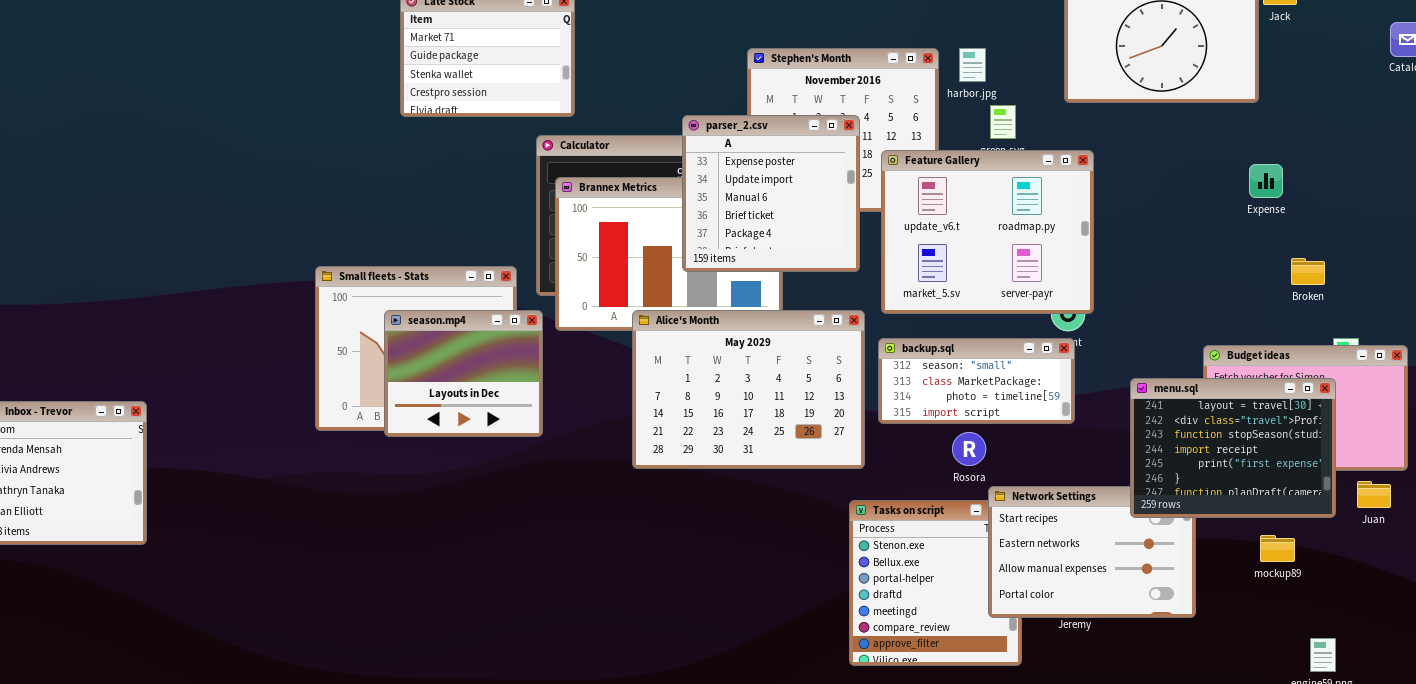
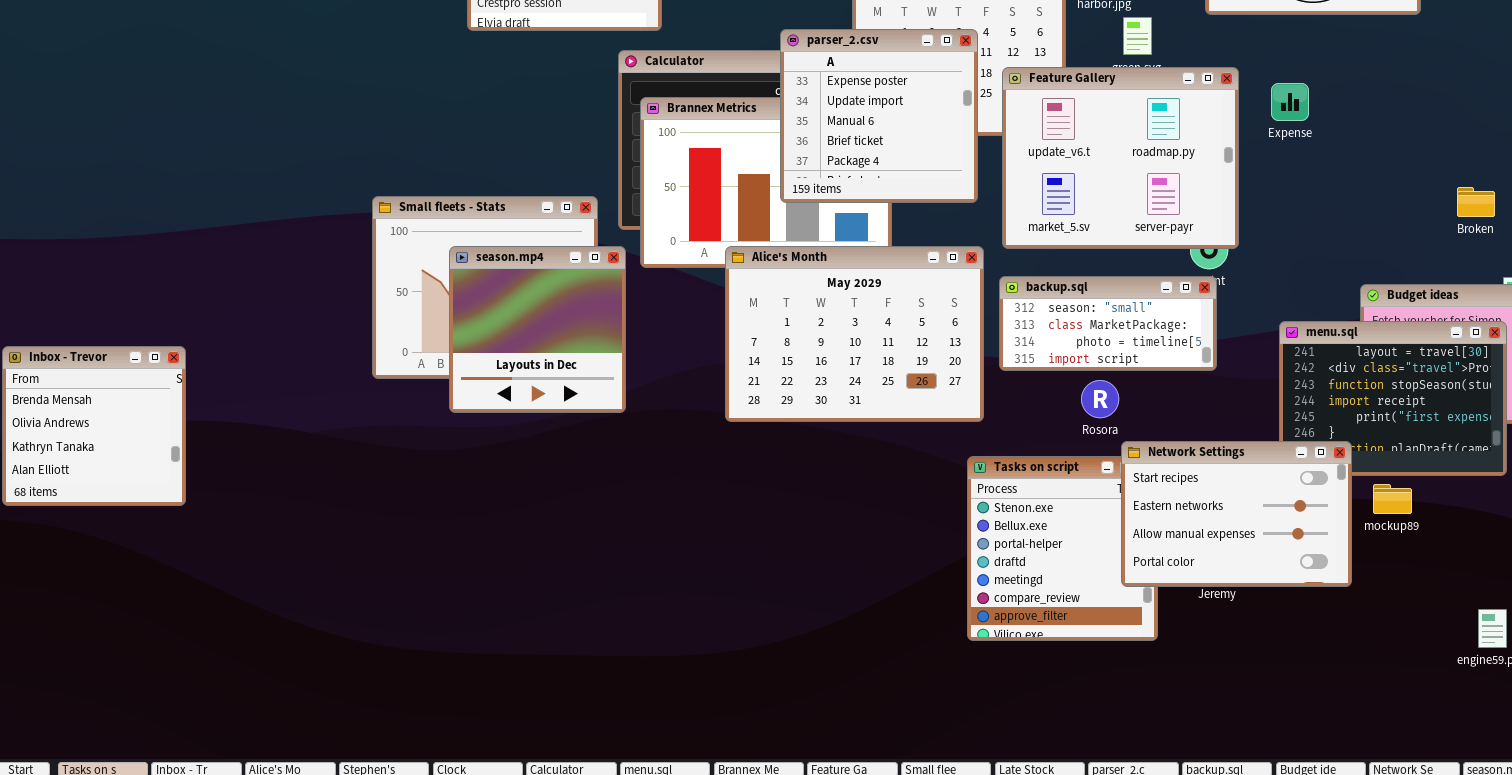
Expense: [1249,164,1283,198] -> [1271,83,1309,121], moved
season.mp4: [384,310,543,437] -> [449,246,626,413], resized
Network Settings: [988,486,1196,618] -> [1121,441,1352,587], raised
mockup89: [1260,535,1295,562] -> [1373,484,1412,514], moved

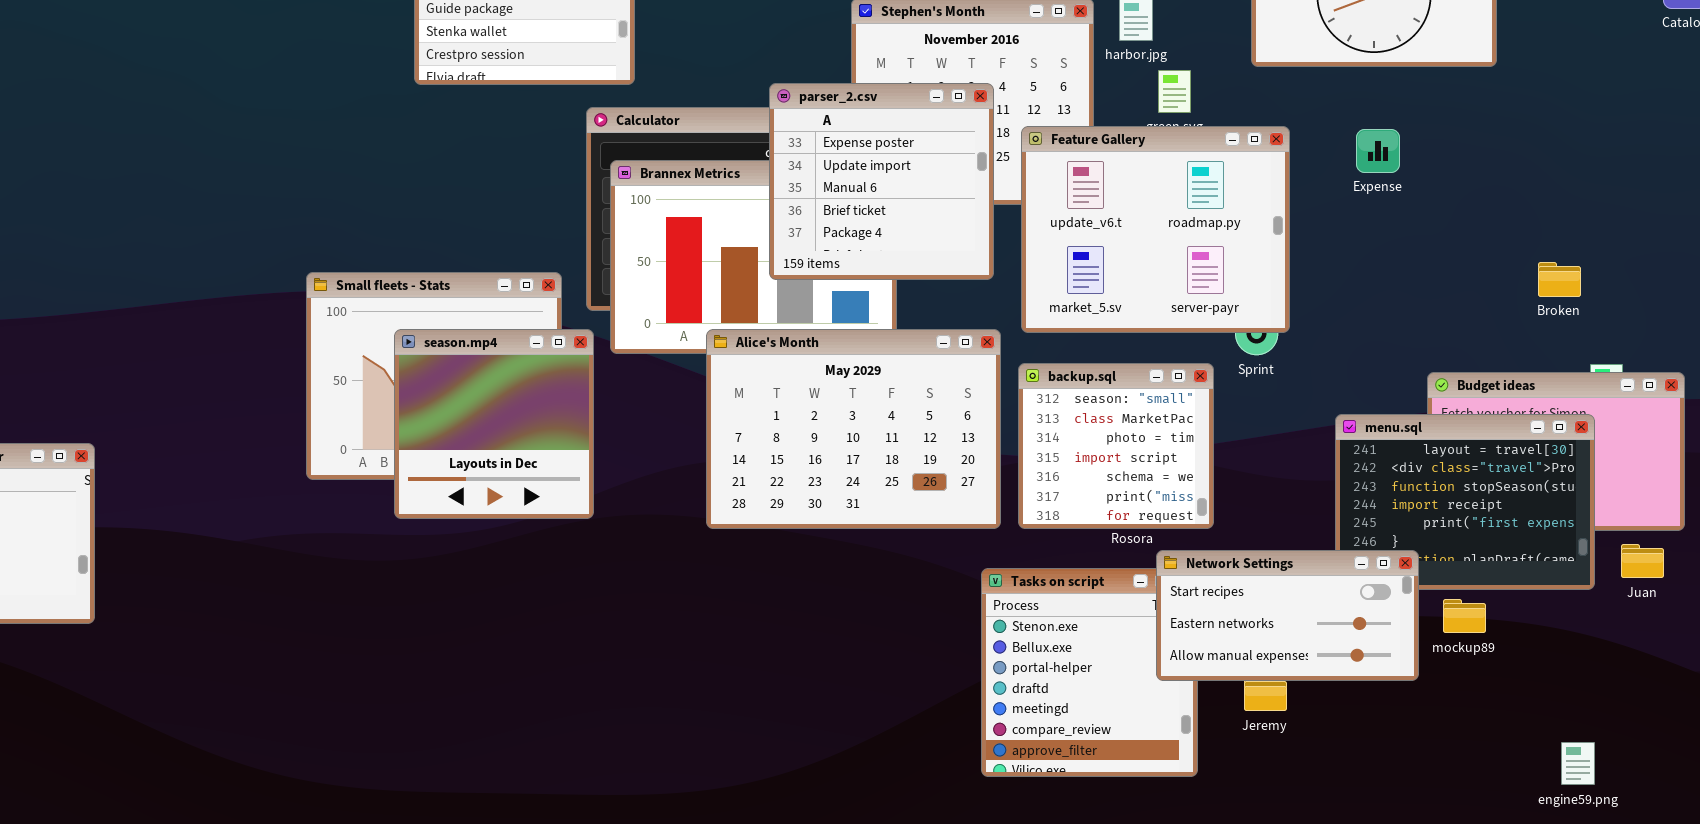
Expense: [1271,83,1309,121] -> [1356,129,1400,173], moved
backup.sql: [999,276,1217,371] -> [1018,363,1214,529], resized
Network Settings: [1121,441,1352,587] -> [1156,550,1419,681], resized

